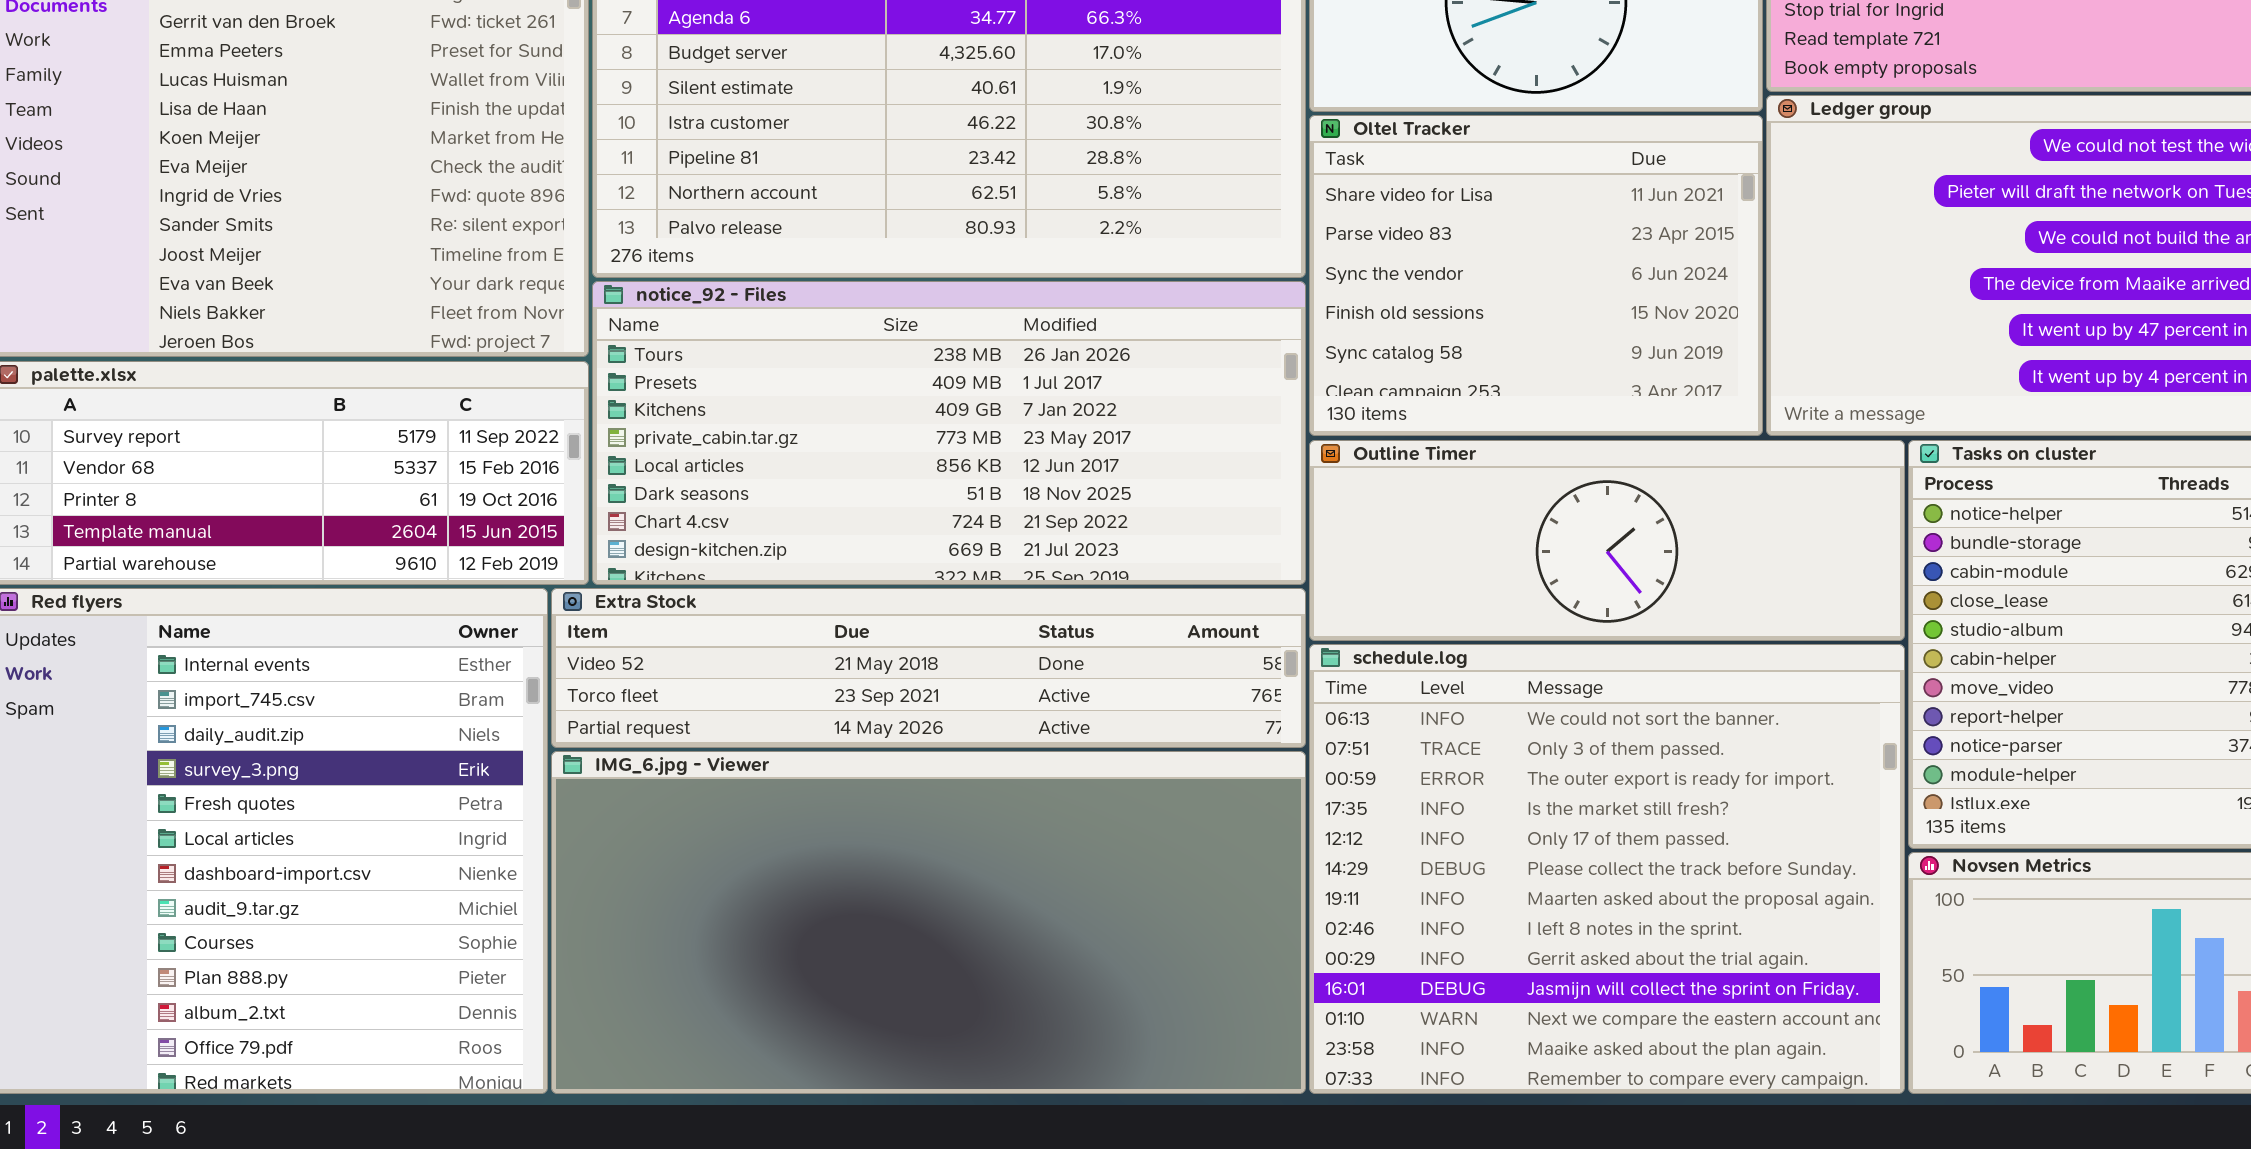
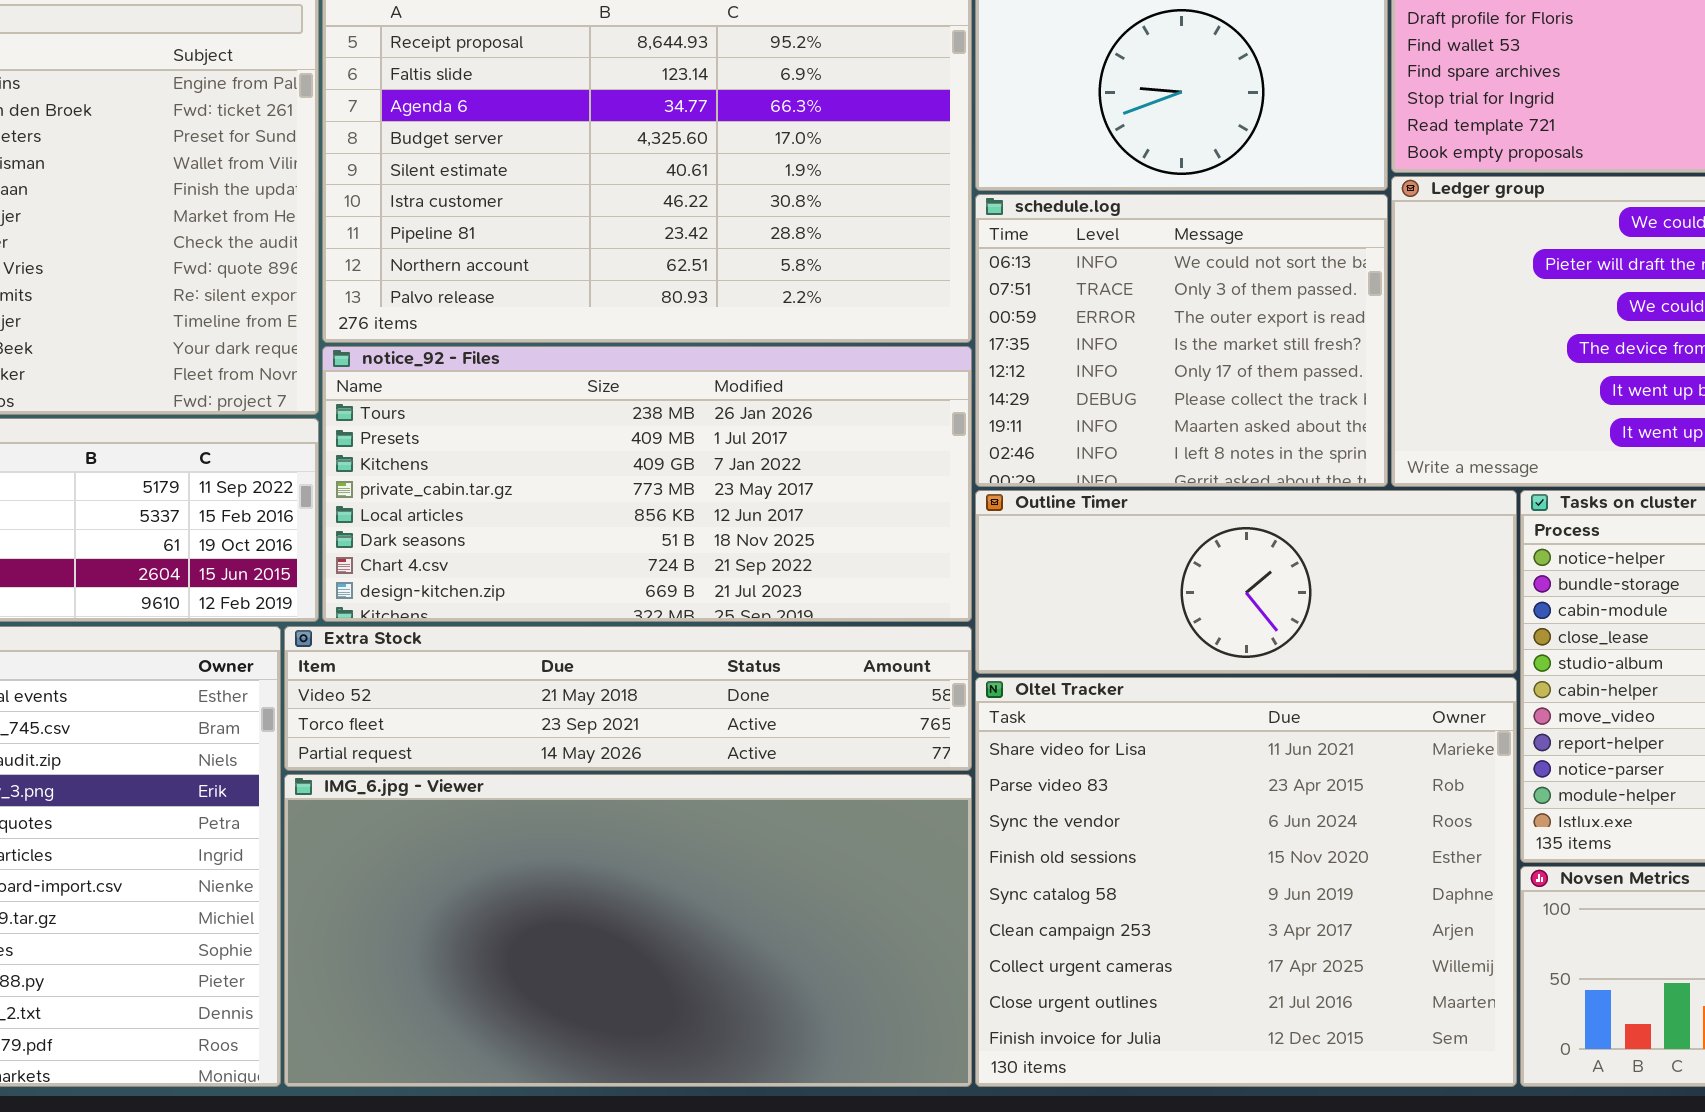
Oltel Tracker: [1309,115,1763,436] -> [975,677,1517,1087], moved, resized
schedule.log: [1309,644,1905,1094] -> [975,194,1388,487], moved, resized

